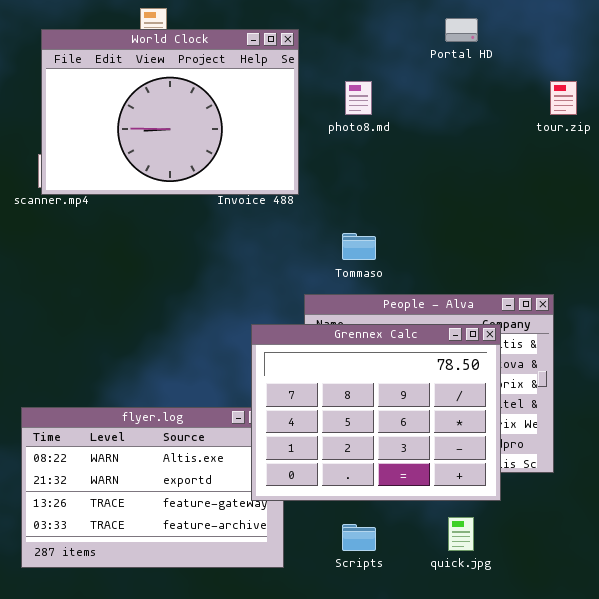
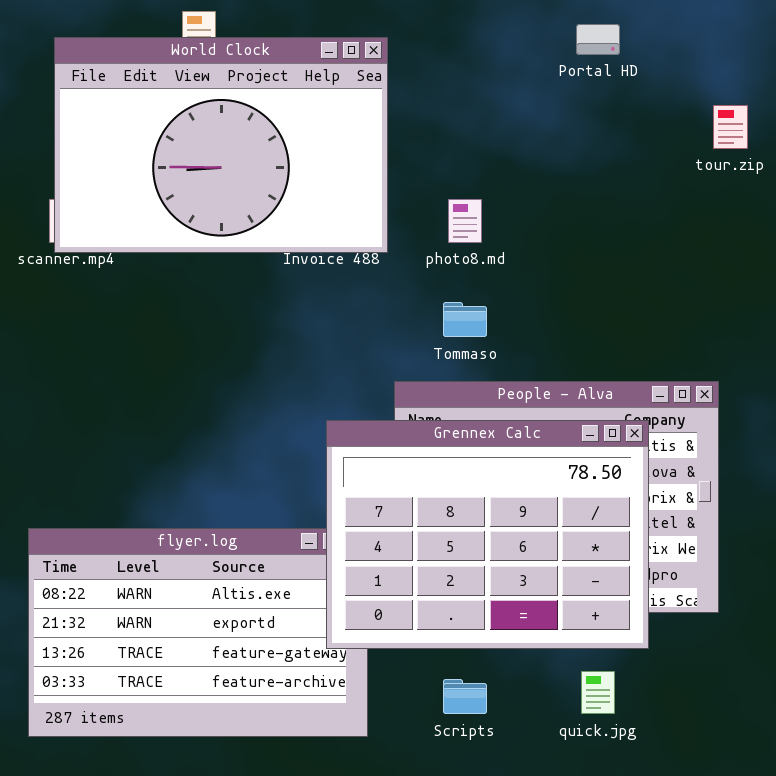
photo8.md: [345,81,372,115] -> [448,199,482,243], moved

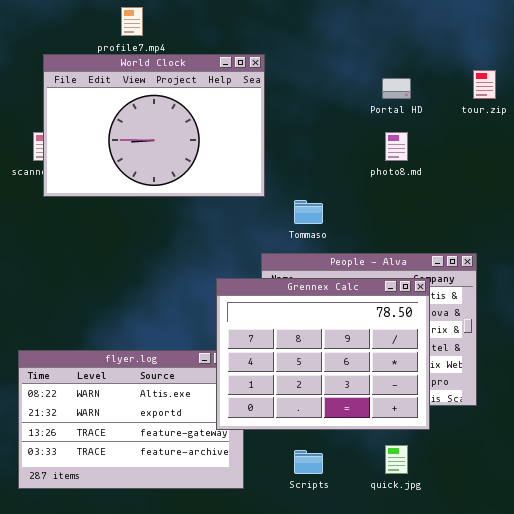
Portal HD: [576,24,620,55] -> [382,78,411,99], moved
World Clock: [54,37,388,253] -> [43,54,265,197], moved
photo8.md: [448,199,482,243] -> [385,132,408,161], moved

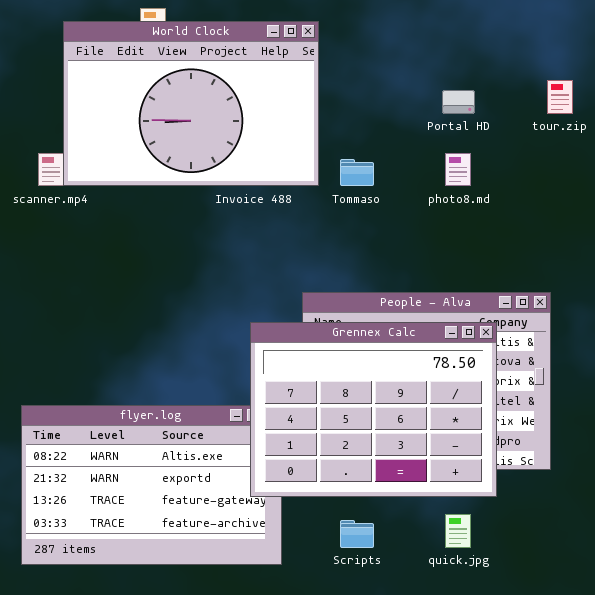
World Clock: [43,54,265,197] -> [63,21,319,186], moved
Tommaso: [294,200,323,224] -> [340,159,374,186], moved

